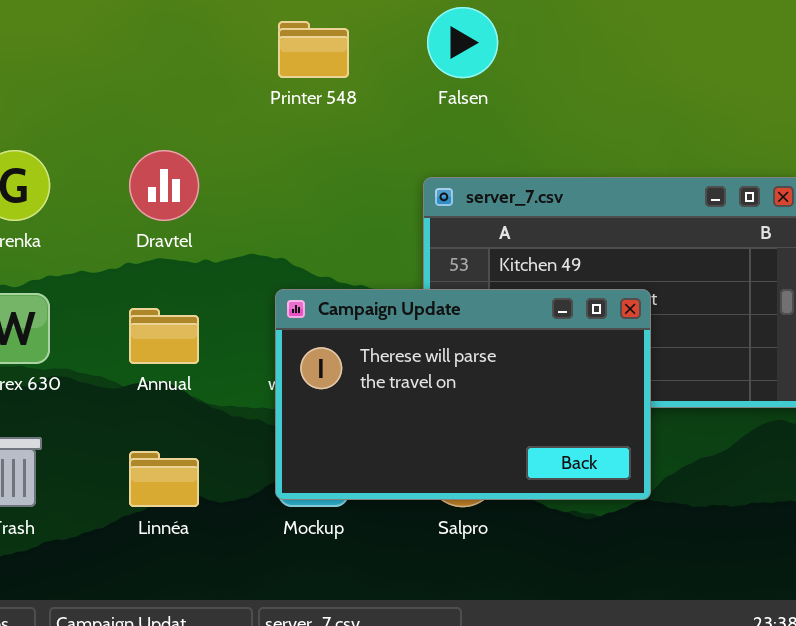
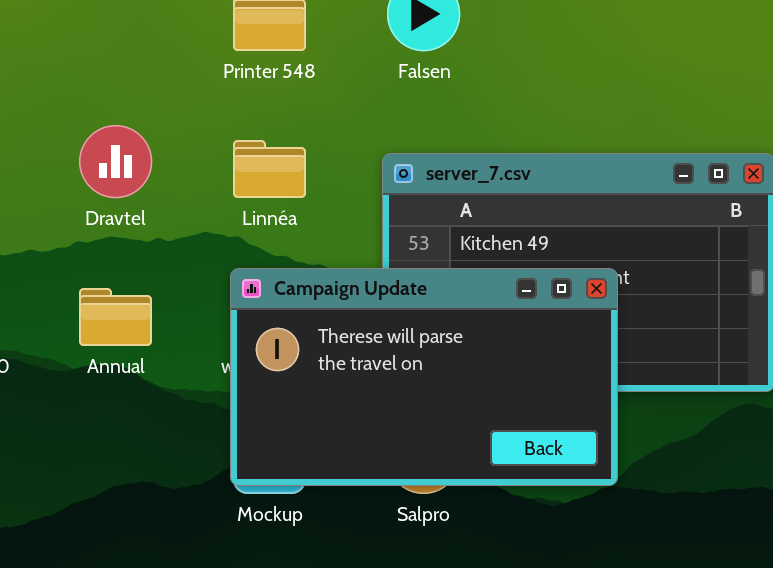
Linnéa: [129,451,199,507] -> [233,140,306,198], moved

